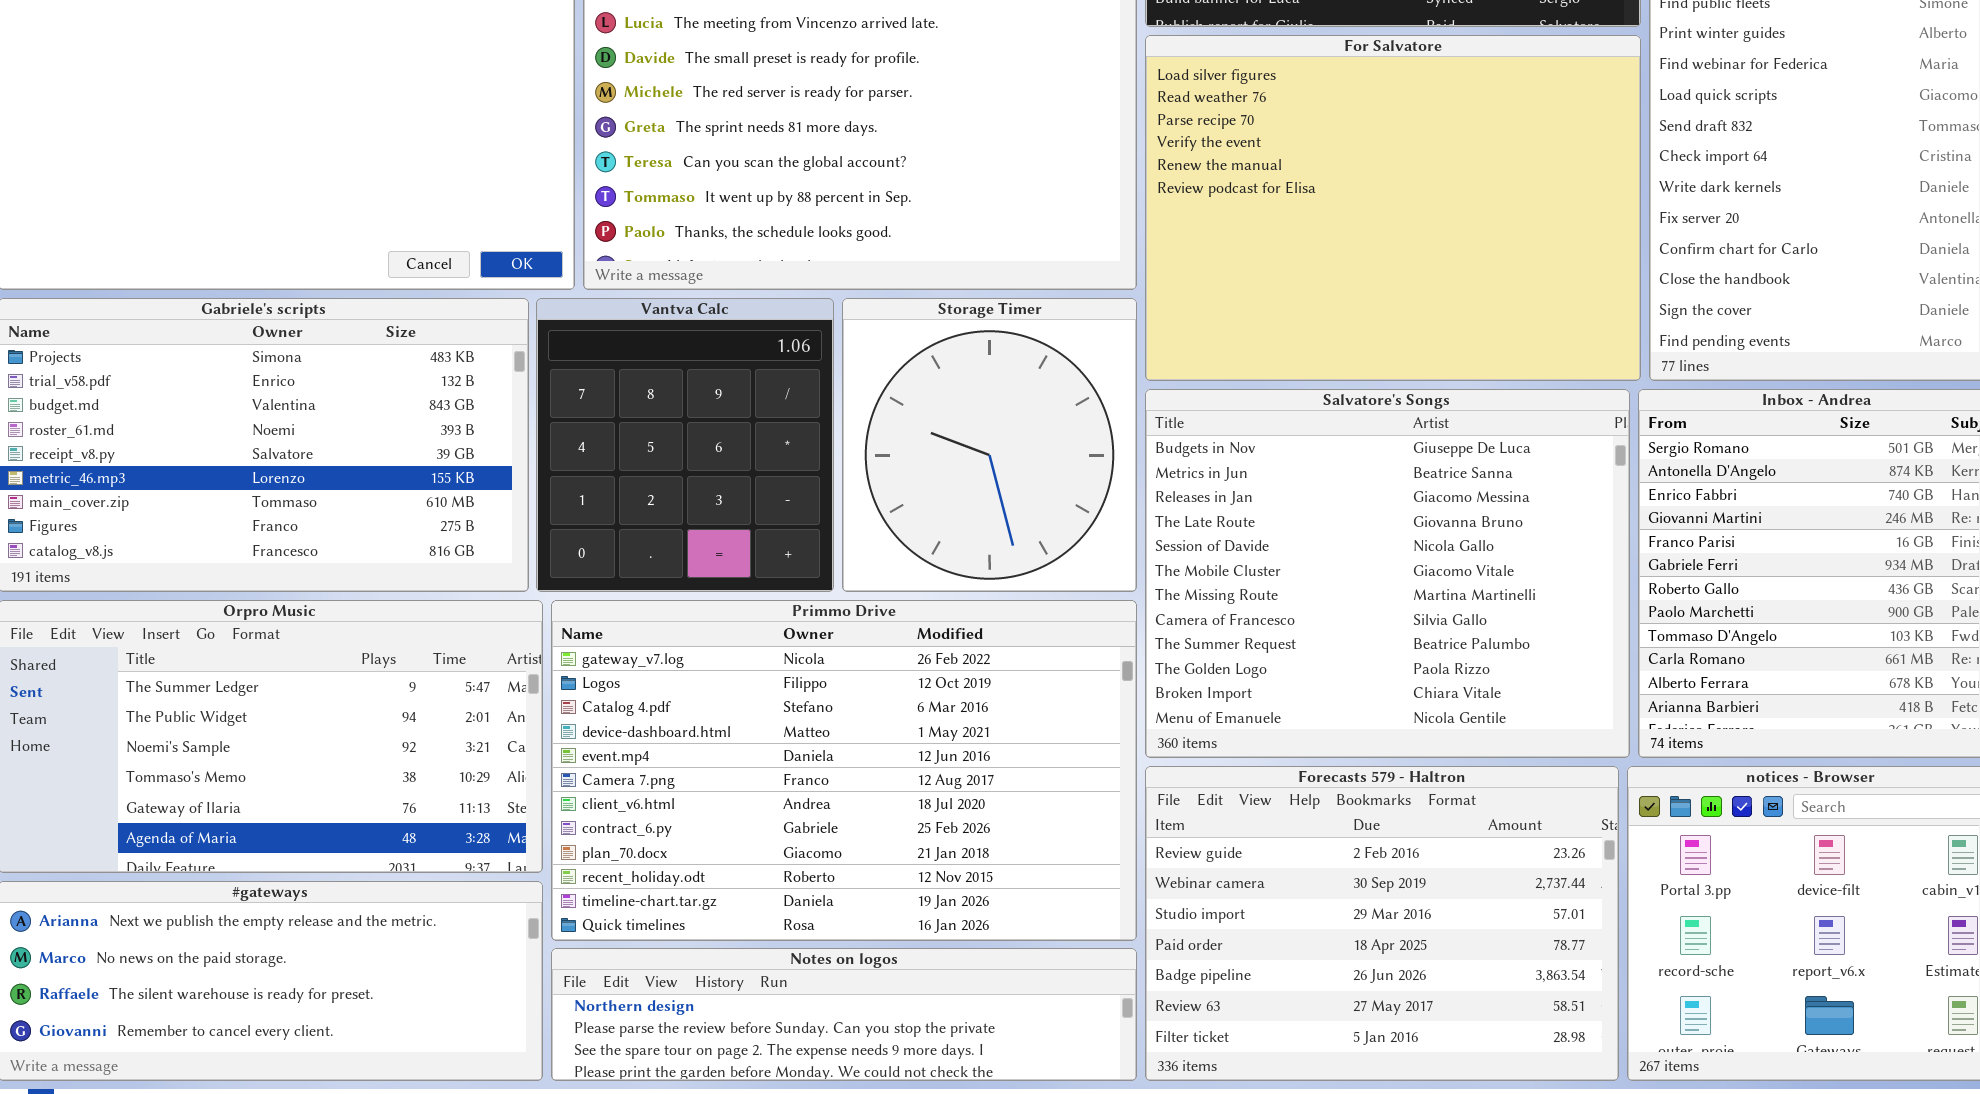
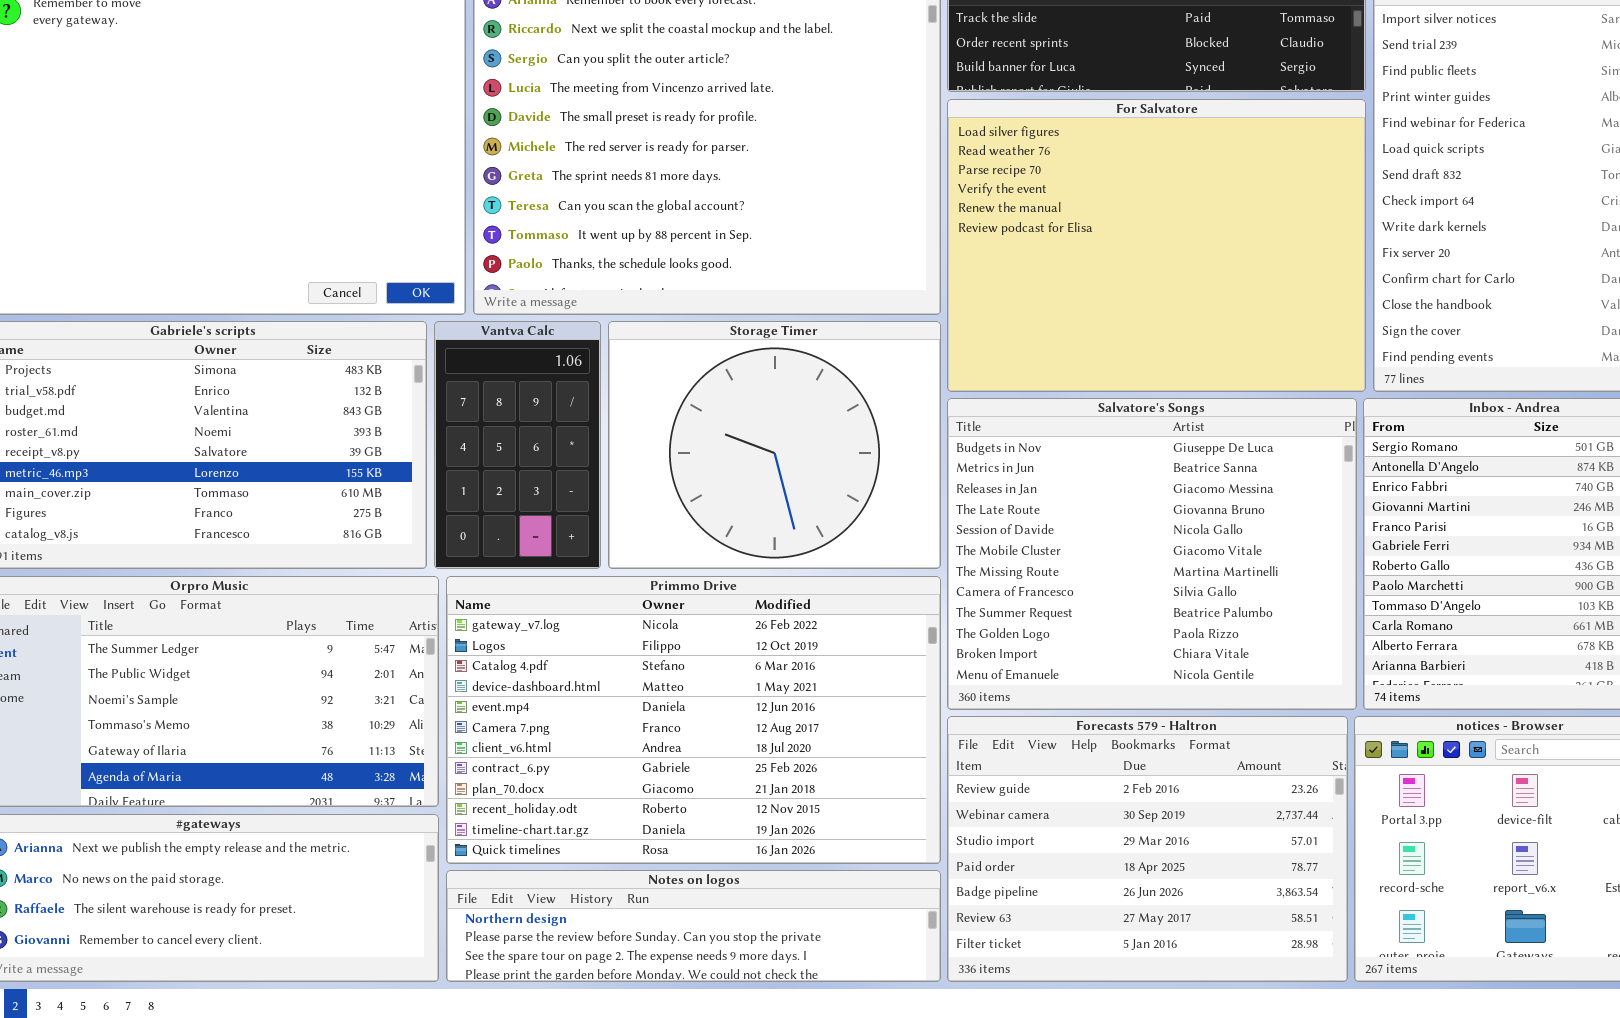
Vantva Calc: [536,298,834,592] -> [434,321,601,569], resized
Storage Timer: [842,298,1137,592] -> [608,321,941,569], resized

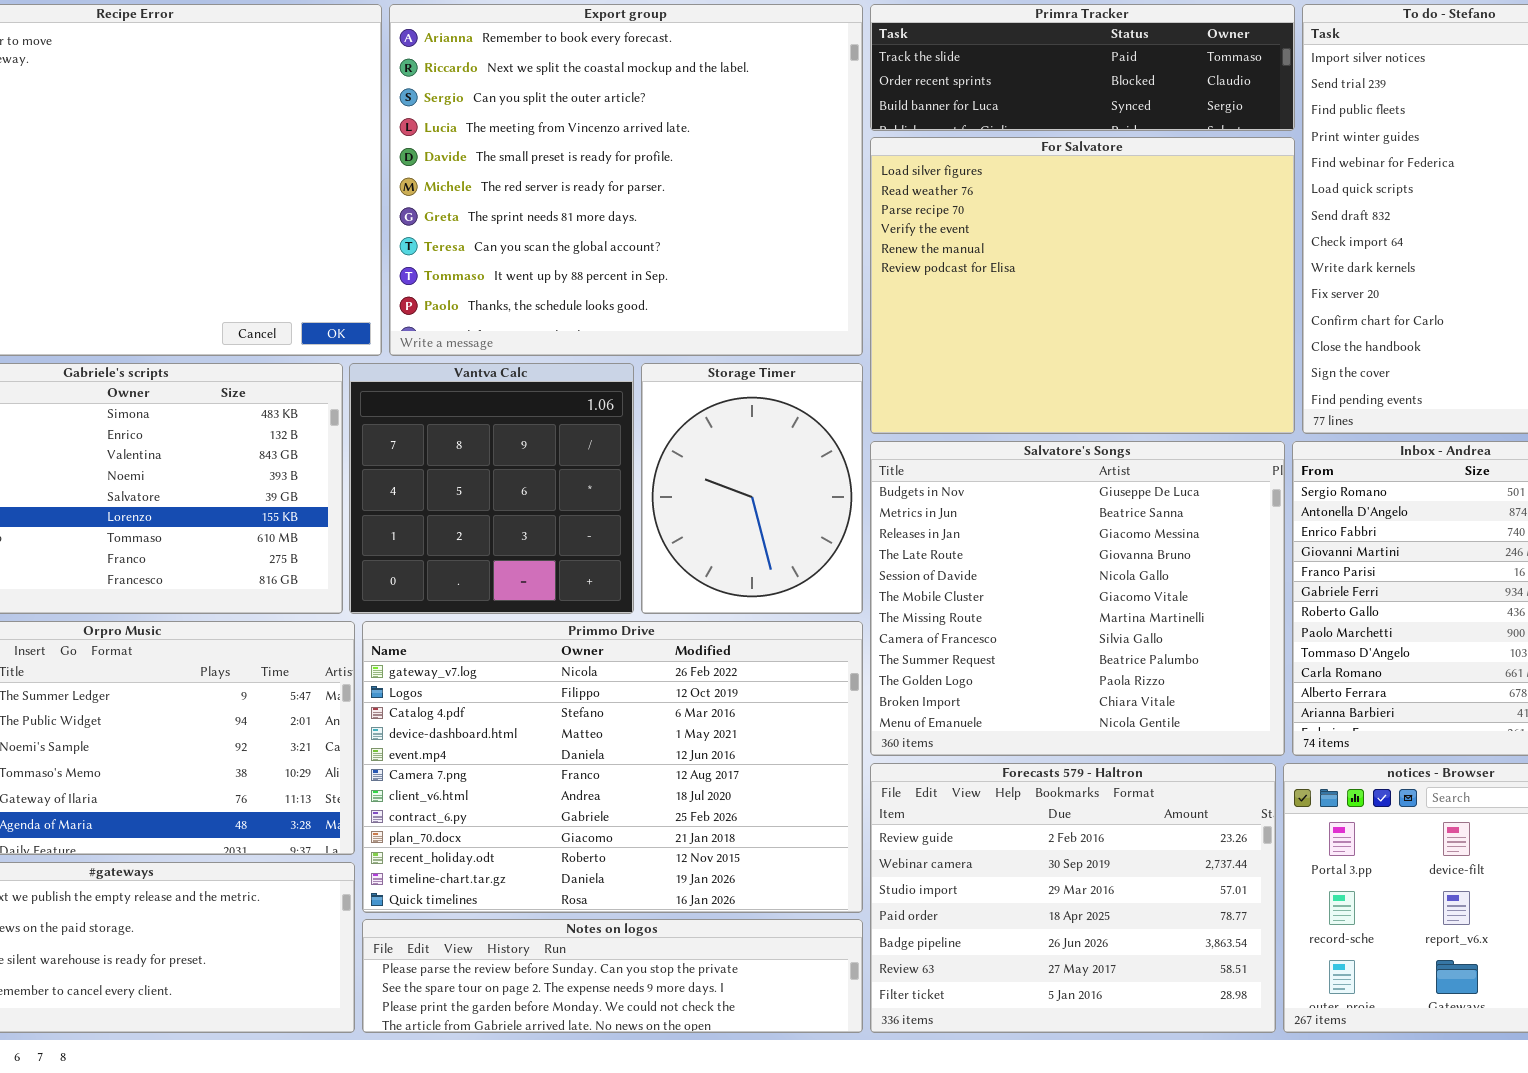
Vantva Calc: [434,321,601,569] -> [349,363,634,614], resized
Storage Timer: [608,321,941,569] -> [641,363,863,614], resized
Notes on logos: [446,870,941,982] -> [362,919,863,1033], scrolled down 1 row

